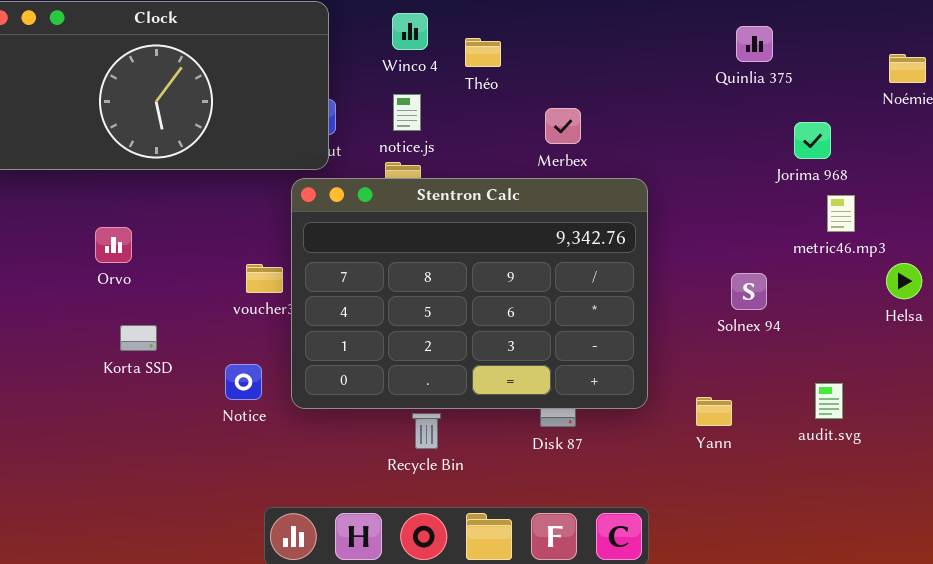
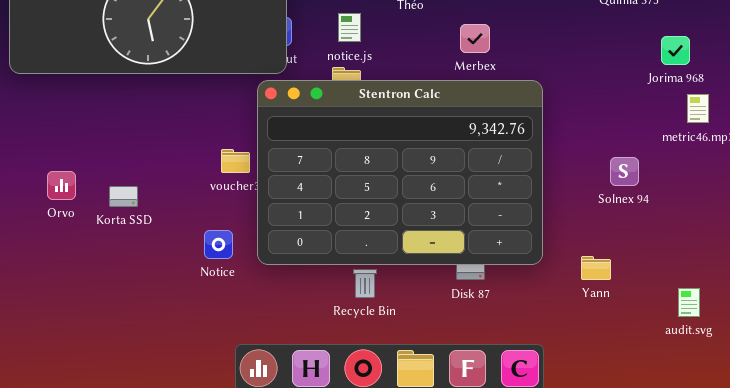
Orvo: [95,227,132,263] -> [47,171,76,200], moved
Korta SSD: [120,325,157,351] -> [109,186,138,207], moved
audit.svg: [815,383,843,419] -> [678,288,700,317], moved

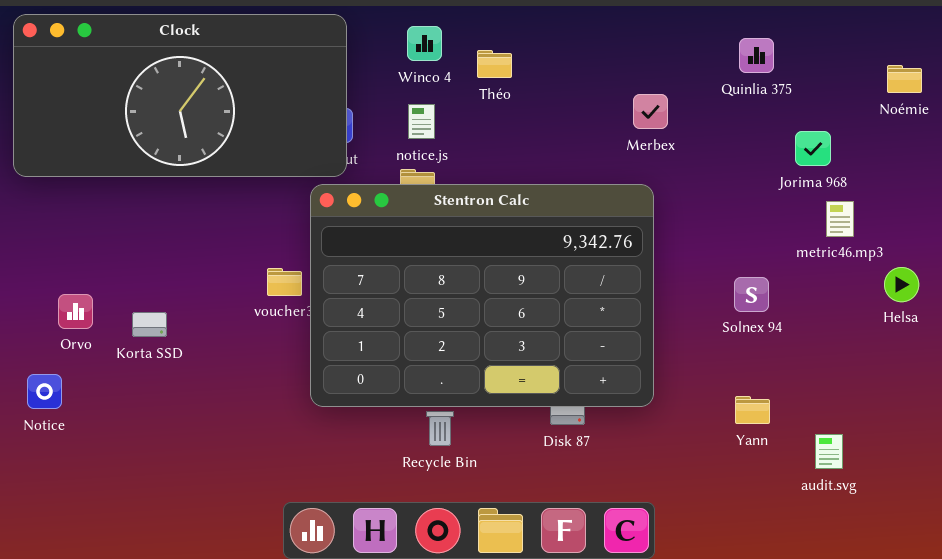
Merbex: [460,24,490,53] -> [633,94,668,129], moved
Notice: [204,230,233,259] -> [27,374,62,409], moved
Yann: [581,256,611,280] -> [735,396,770,424], moved

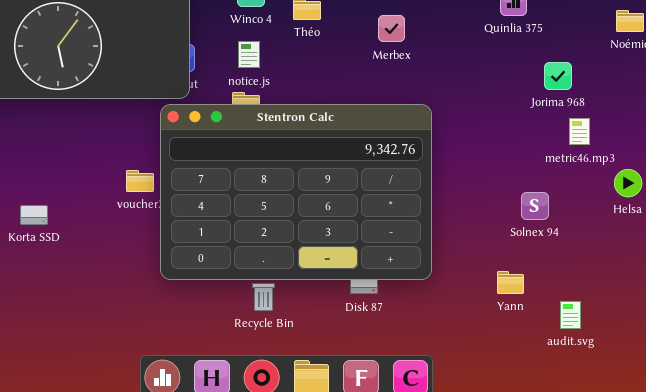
Merbex: [633,94,668,129] -> [378,15,405,42], moved
Solnex 94: [734,277,769,312] -> [521,192,549,220], moved

